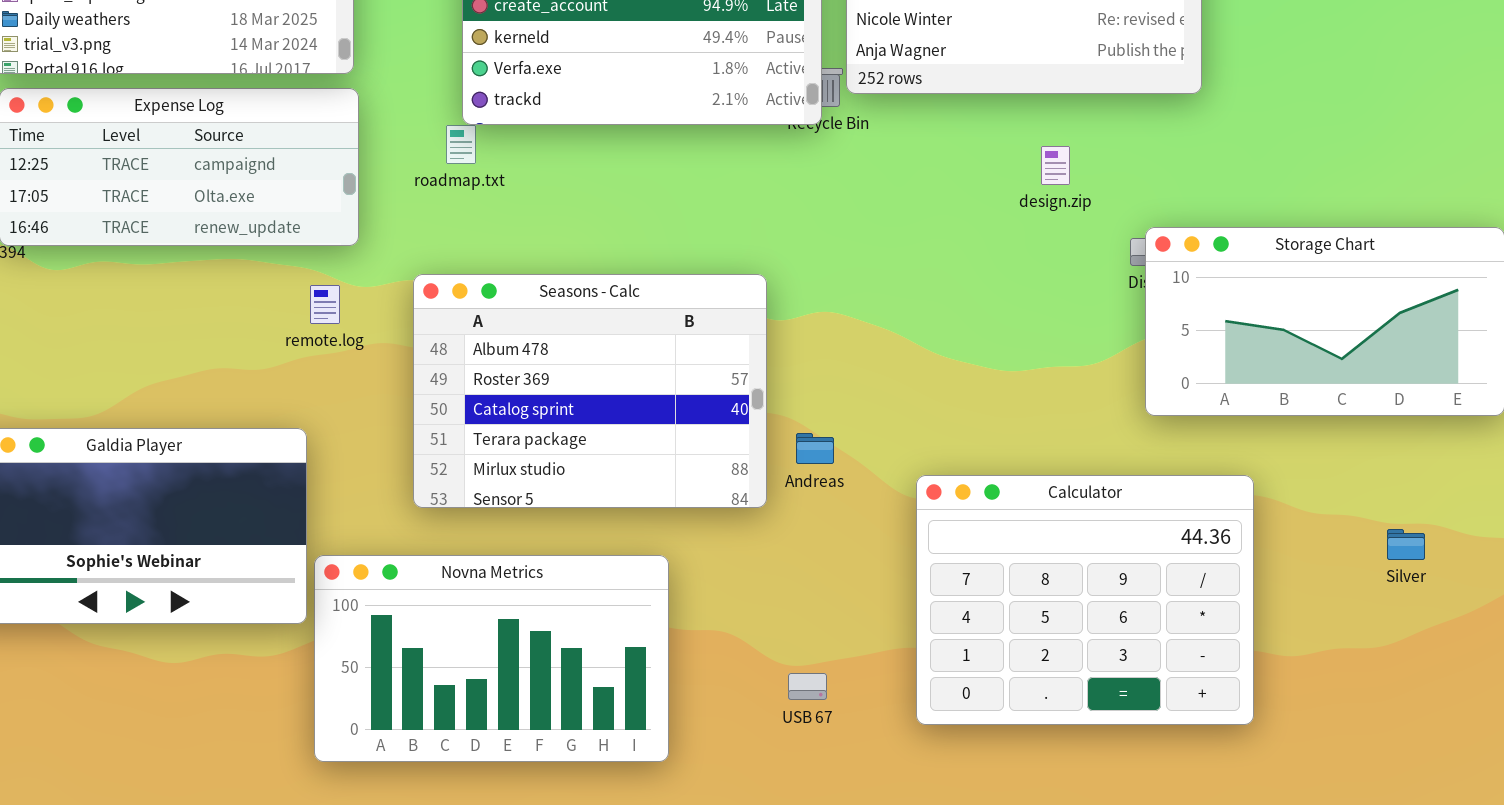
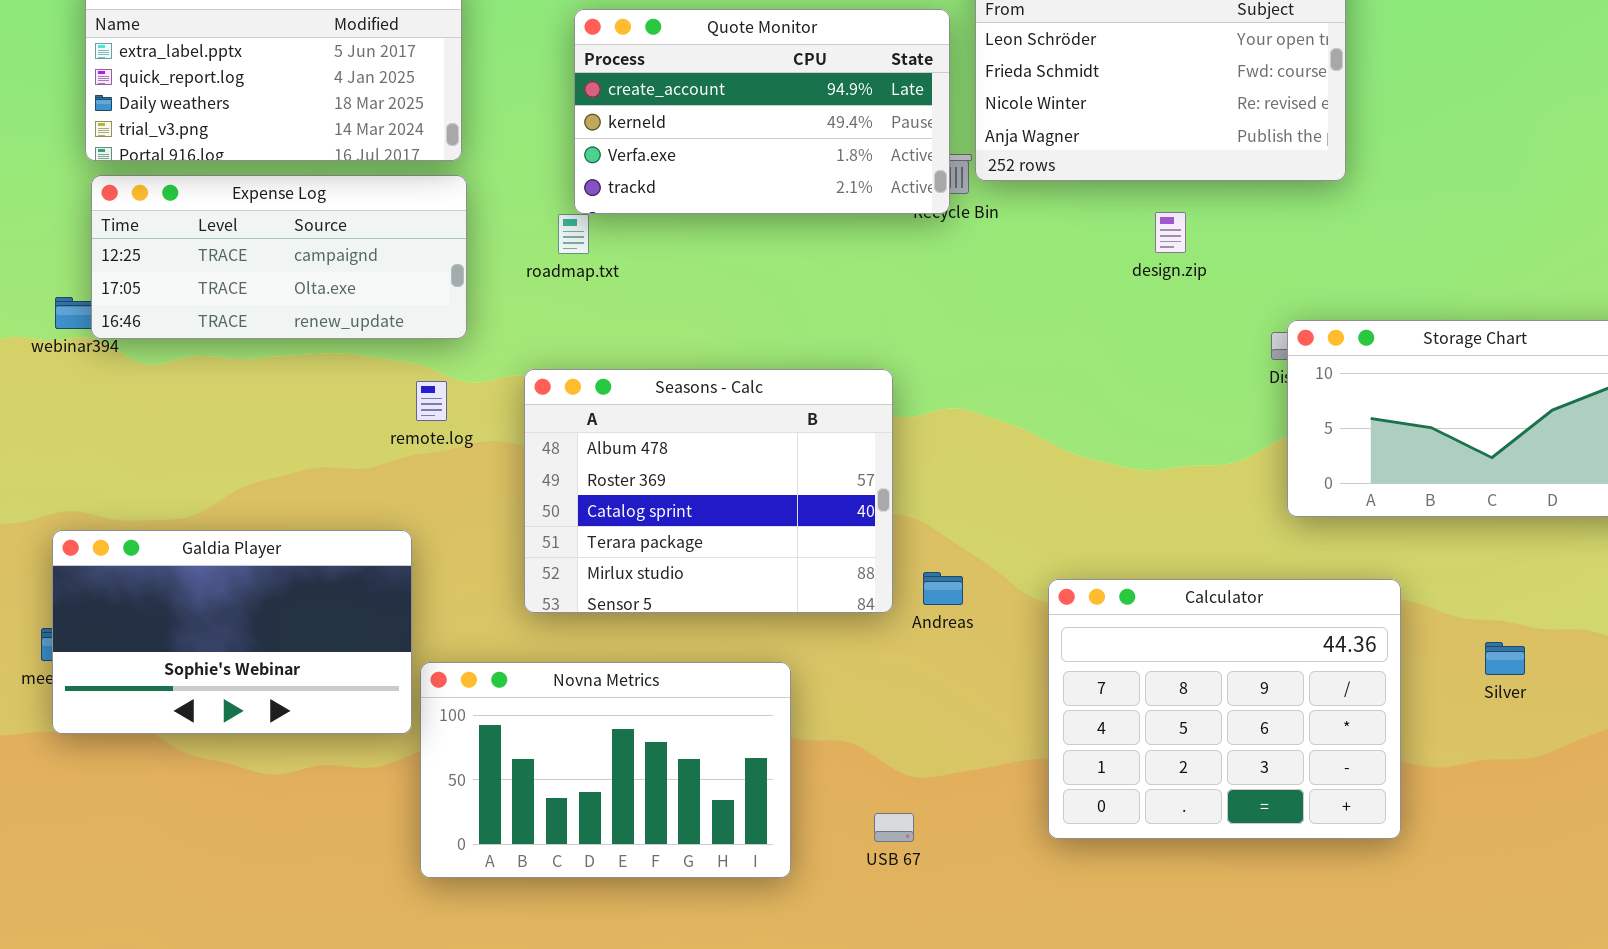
design.zip: [1041,146,1070,185] -> [1155,212,1186,253], moved
Andreas: [796,433,834,464] -> [923,572,963,605], moved
Silver: [1387,529,1425,560] -> [1485,642,1525,675], moved
USB 67: [788,673,827,700] -> [874,813,914,842], moved

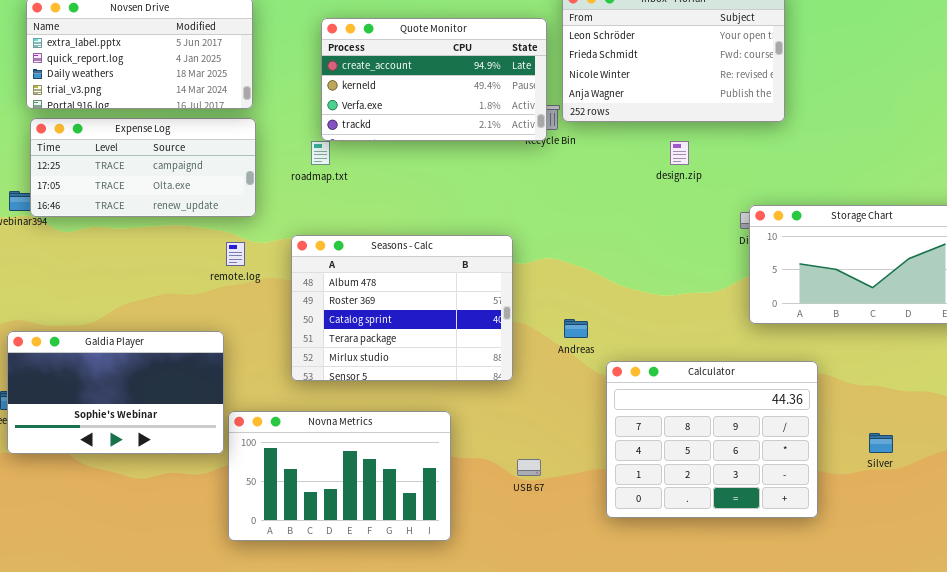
Andreas: [923,572,963,605] -> [564,319,588,338], moved
Silver: [1485,642,1525,675] -> [869,433,893,453], moved
USB 67: [874,813,914,842] -> [517,459,541,476], moved

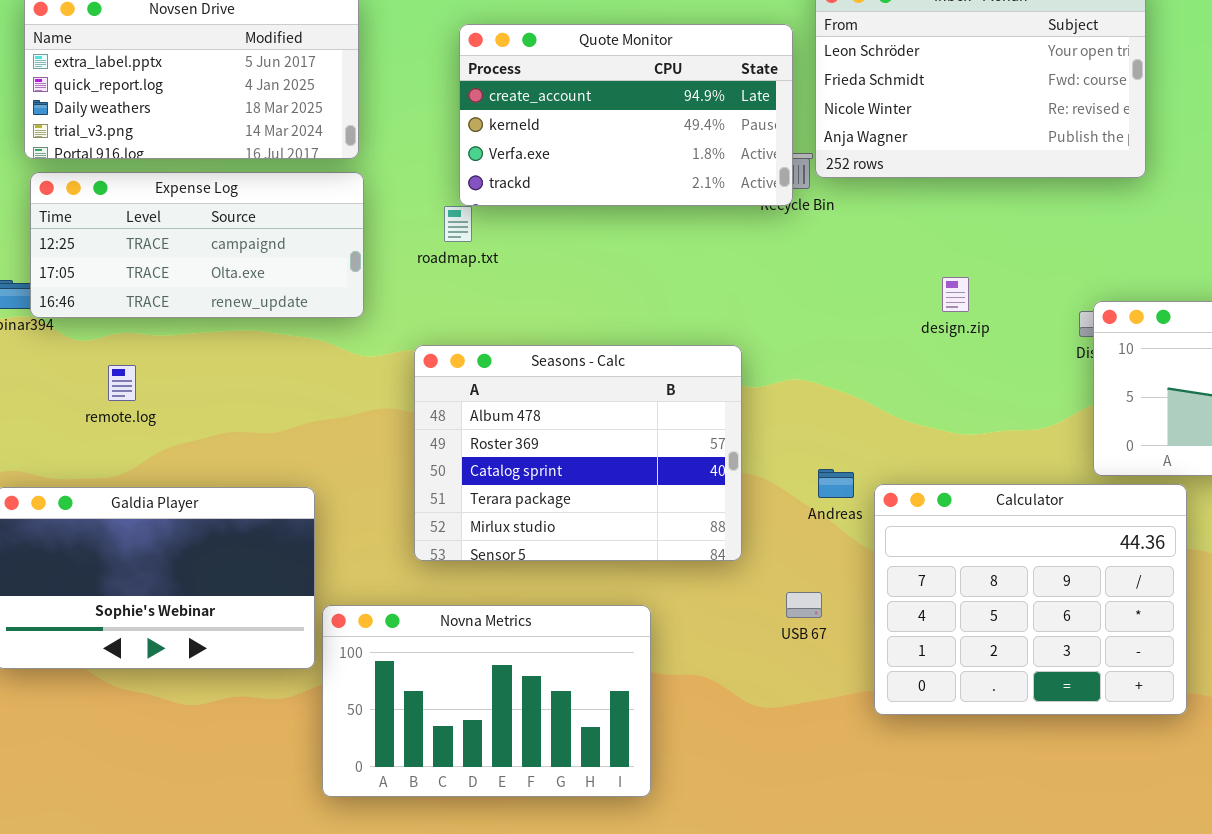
design.zip: [670,141,689,165] -> [942,277,969,312], moved
remote.log: [226,242,245,266] -> [108,365,136,401], moved
Calculator: [606,361,818,518] -> [874,484,1187,715], moved
USB 67: [517,459,541,476] -> [786,592,822,618], moved

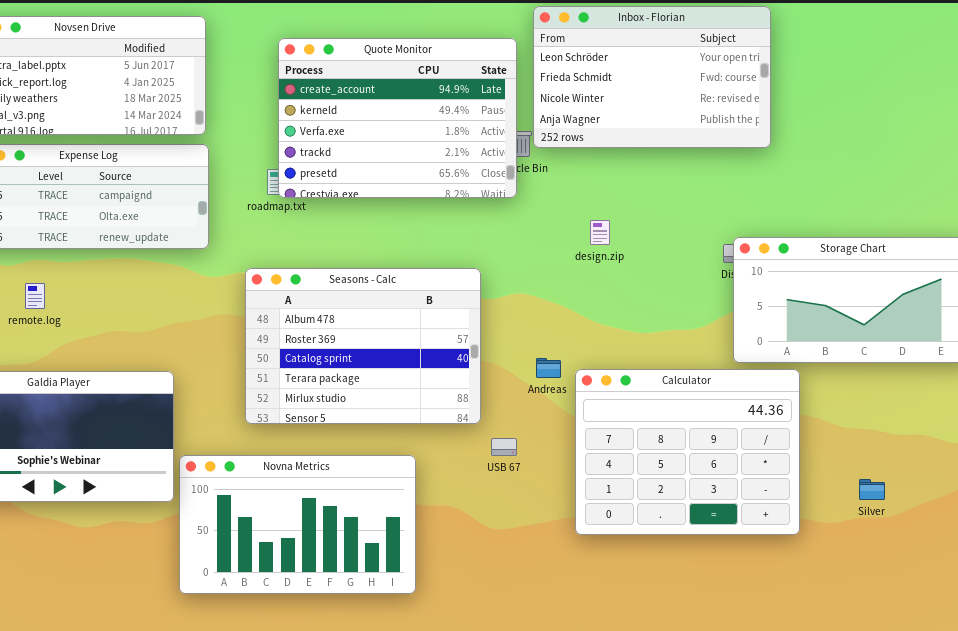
Quote Monitor: [459,24,793,206] -> [278,38,517,198], resized
design.zip: [942,277,969,312] -> [590,220,610,245], moved
USB 67: [786,592,822,618] -> [491,438,517,456], moved

